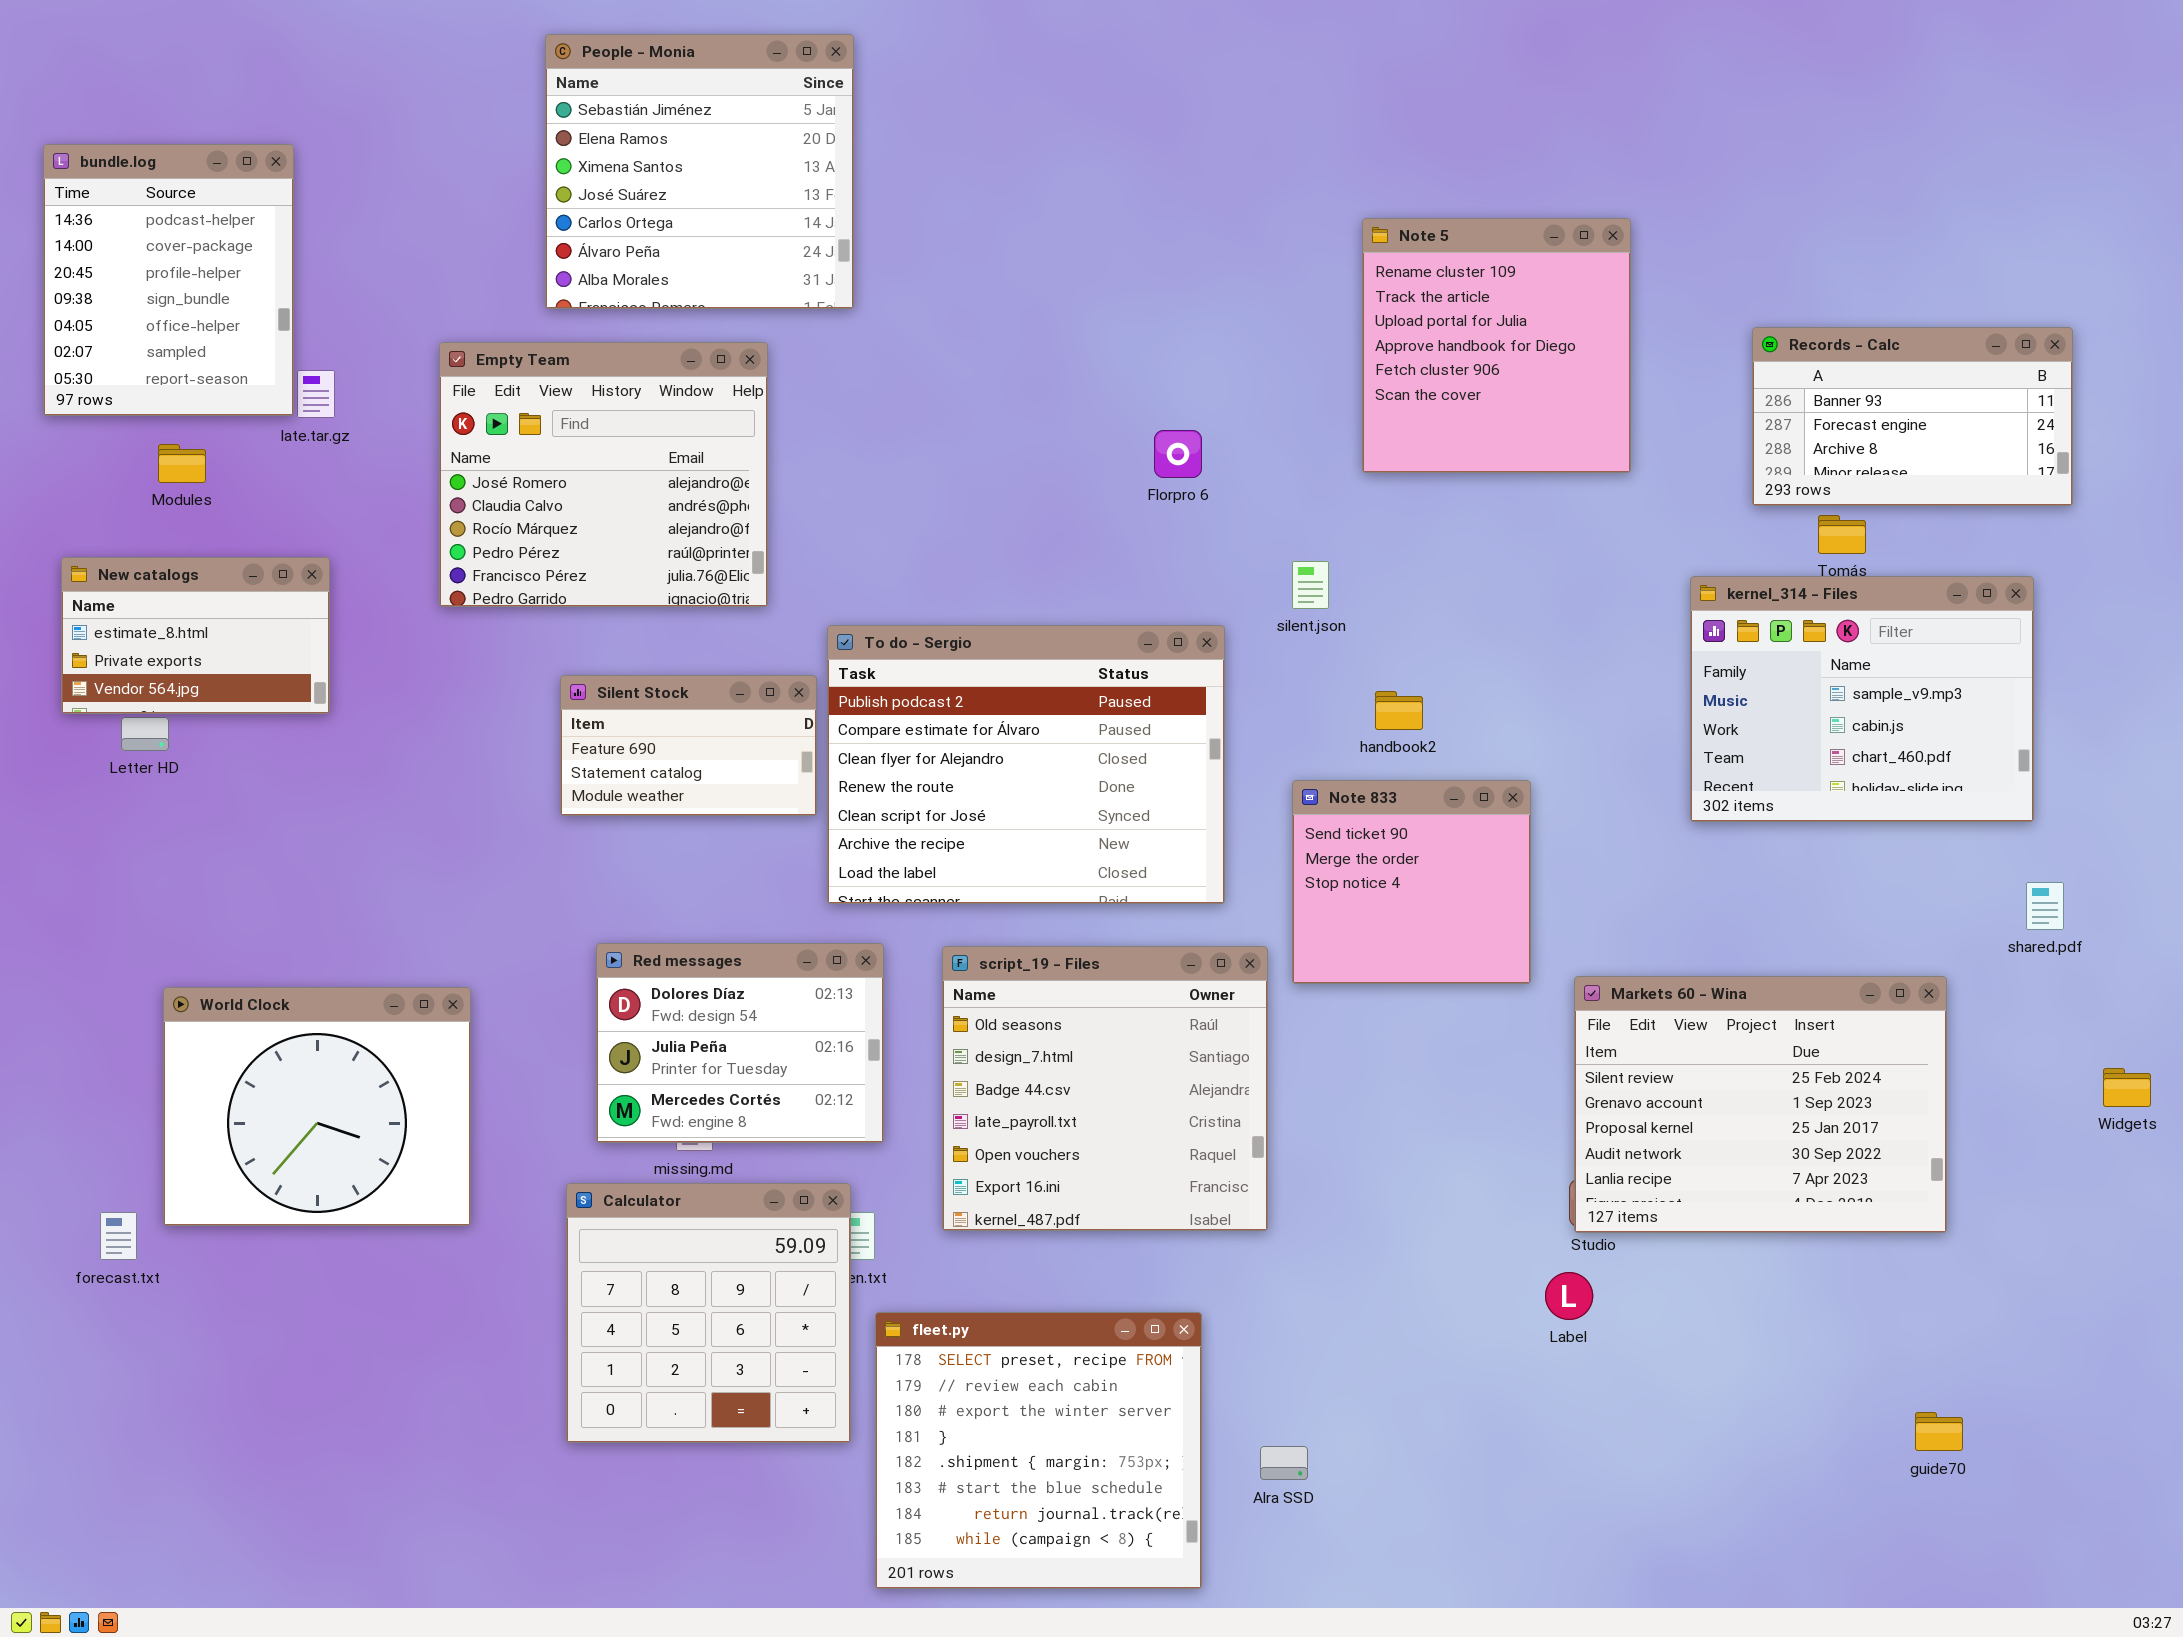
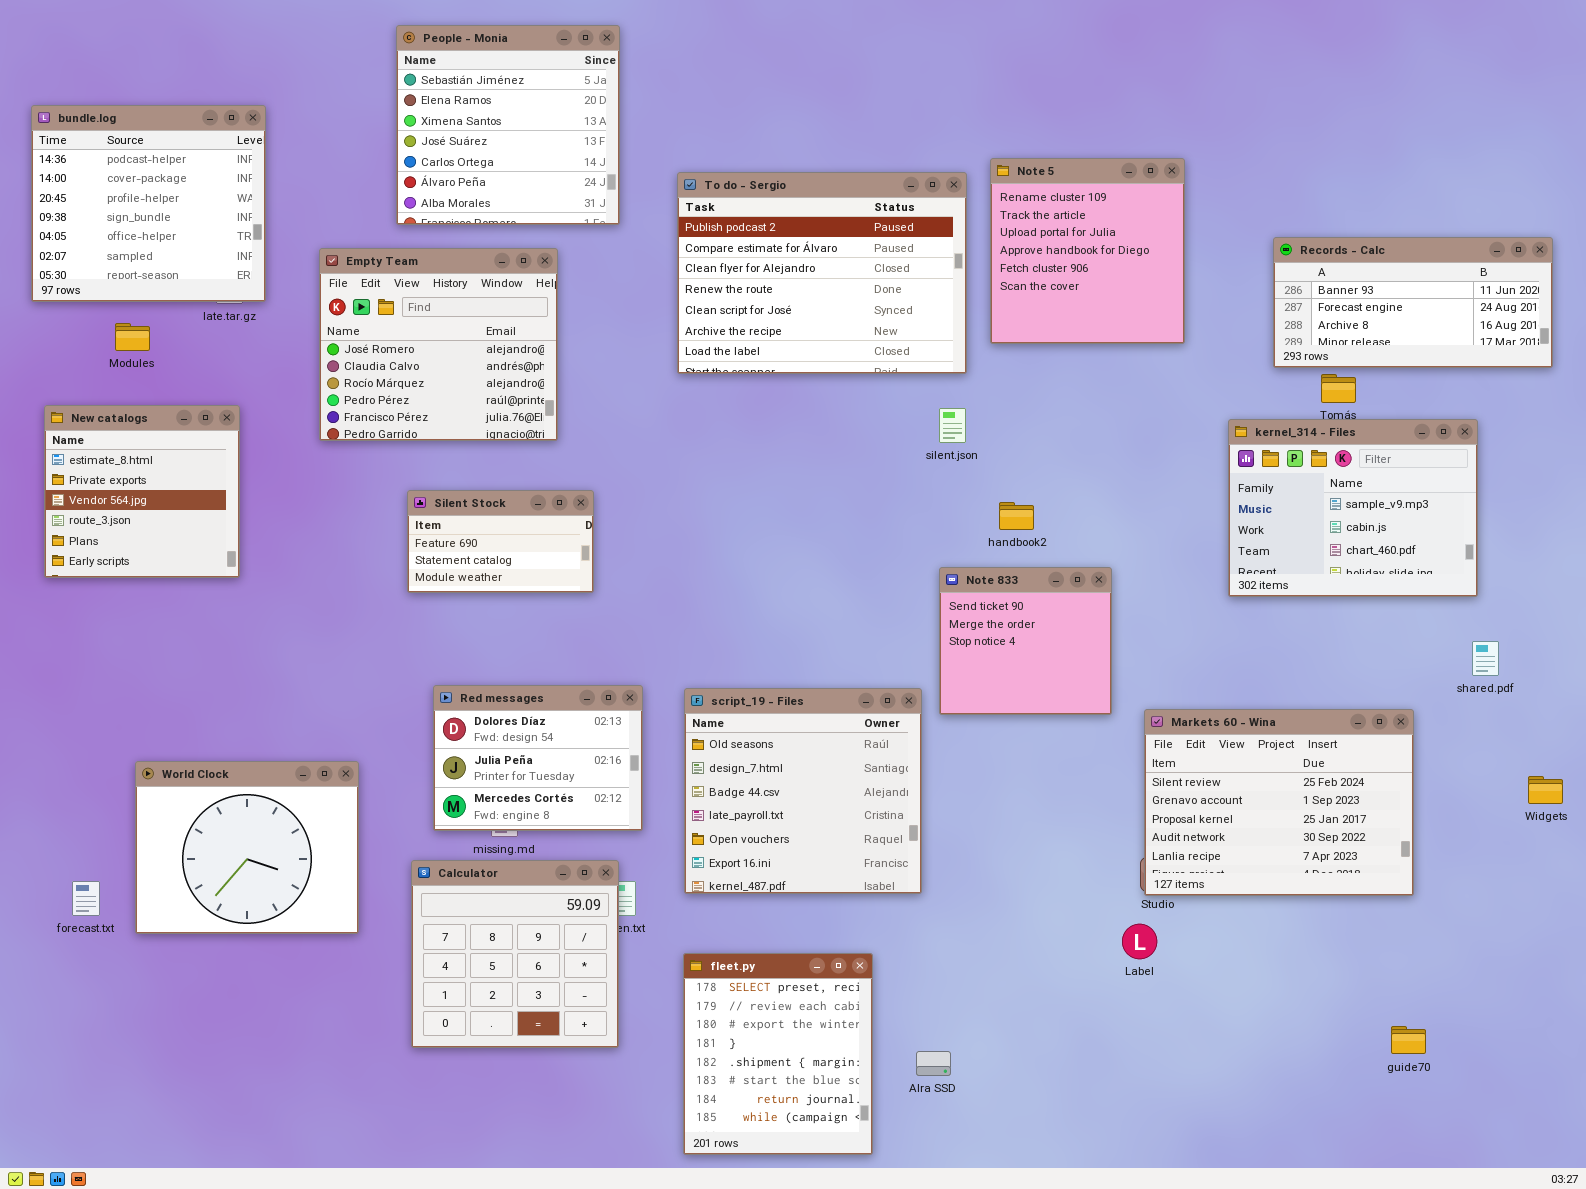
bundle.log: [43,144,294,416] -> [31,105,266,302], resized
Records - Calc: [1752,327,2073,506] -> [1273,237,1553,368], resized
New catalogs: [61,557,330,714] -> [44,405,240,578], resized
To do - Sergio: [827,625,1225,904] -> [677,172,967,374], moved
World Clock: [163,987,471,1226] -> [135,761,359,934], moved
fleet.py: [875,1312,1202,1589] -> [683,953,873,1155], resized

